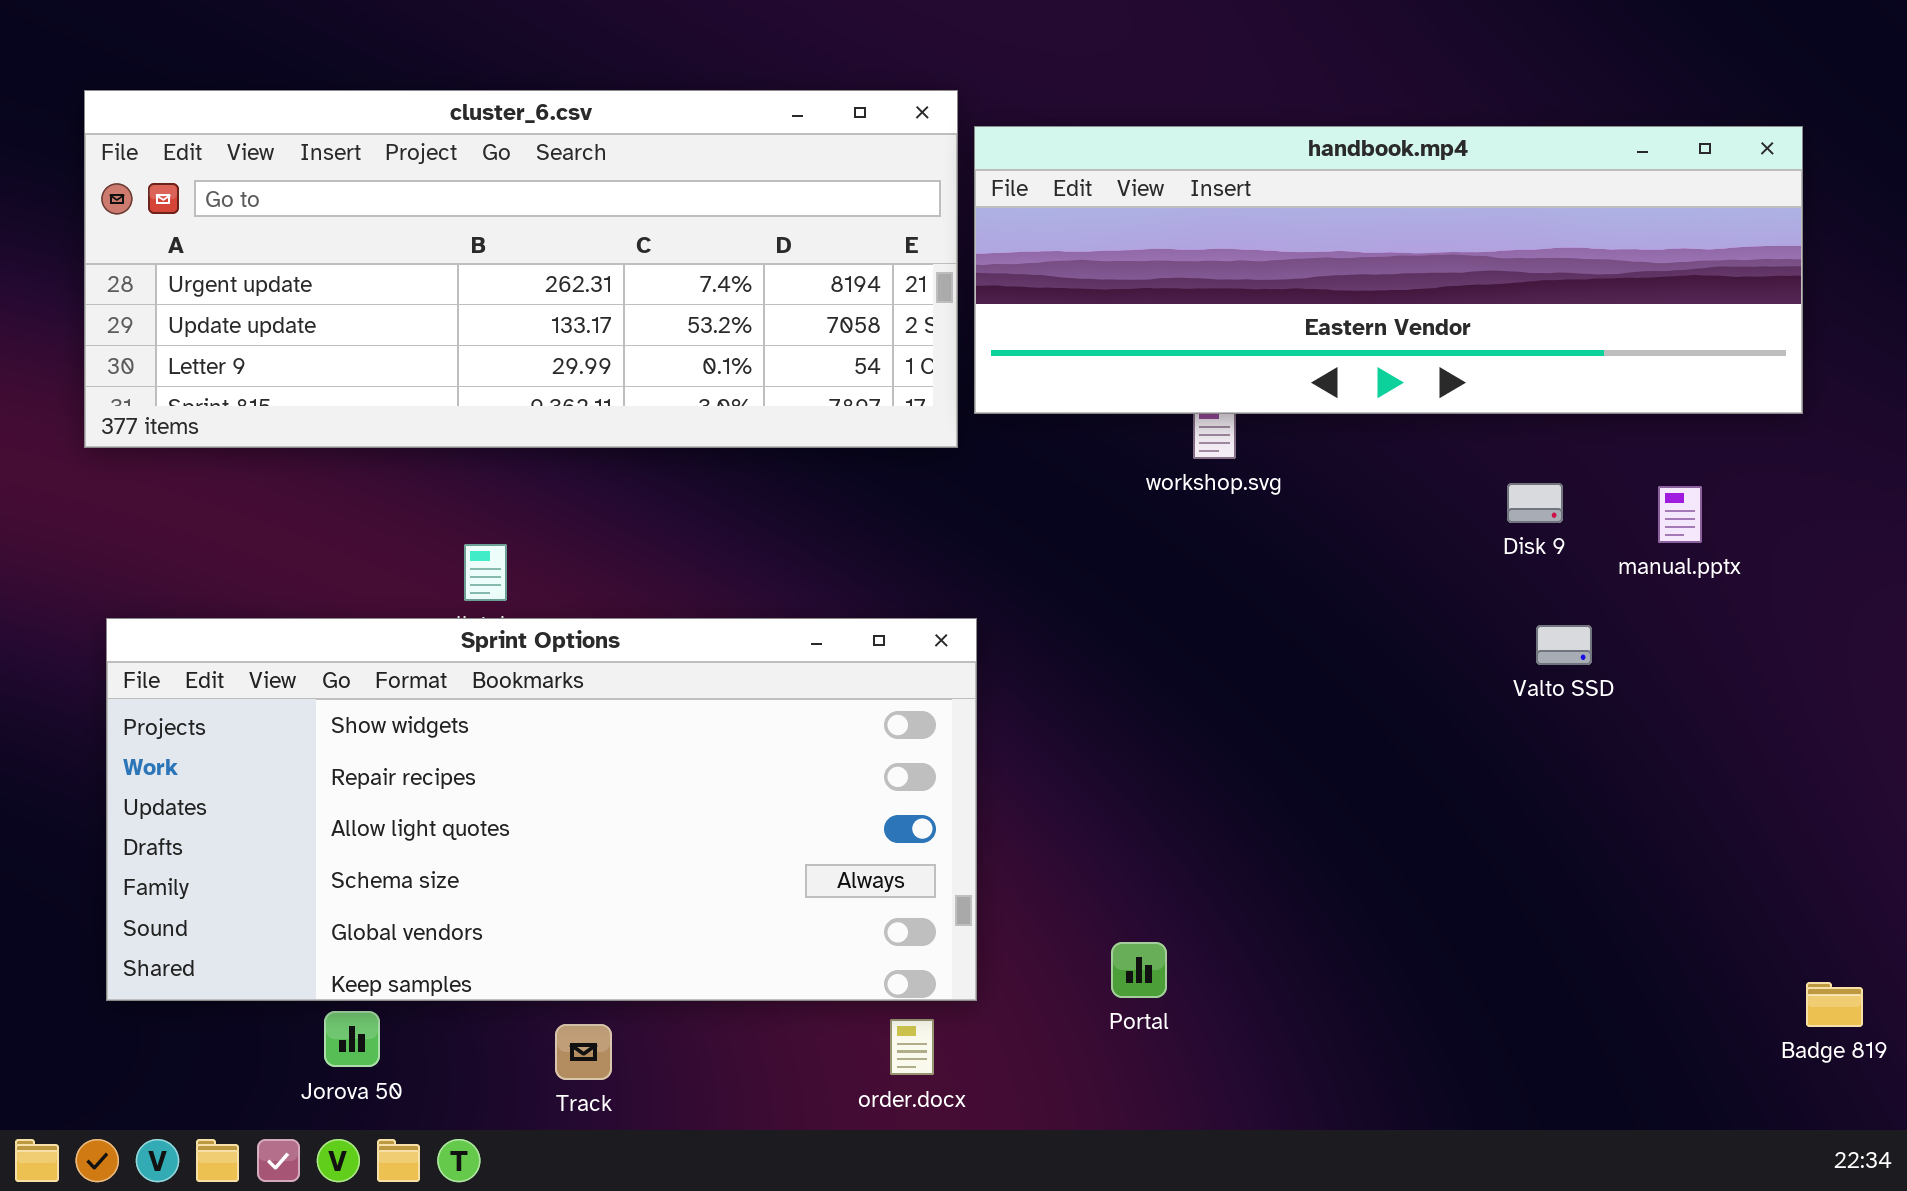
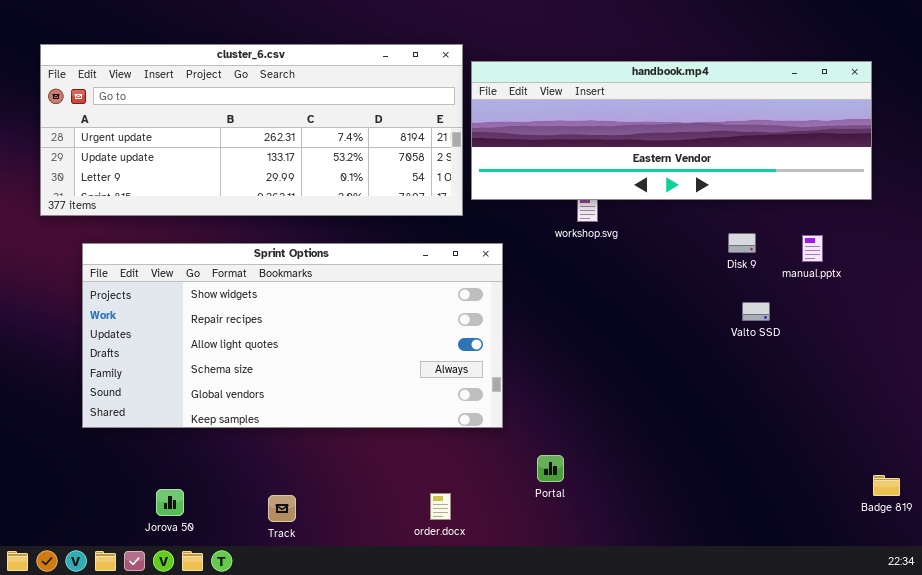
Sprint Options: [106,618,977,1001] -> [82,243,503,428], moved

